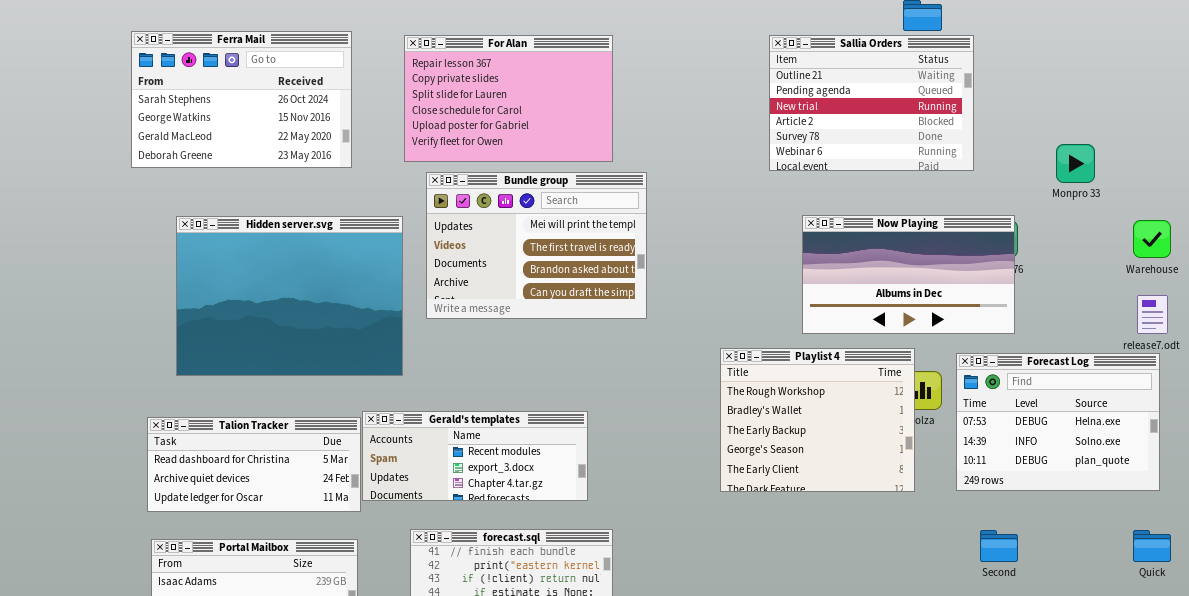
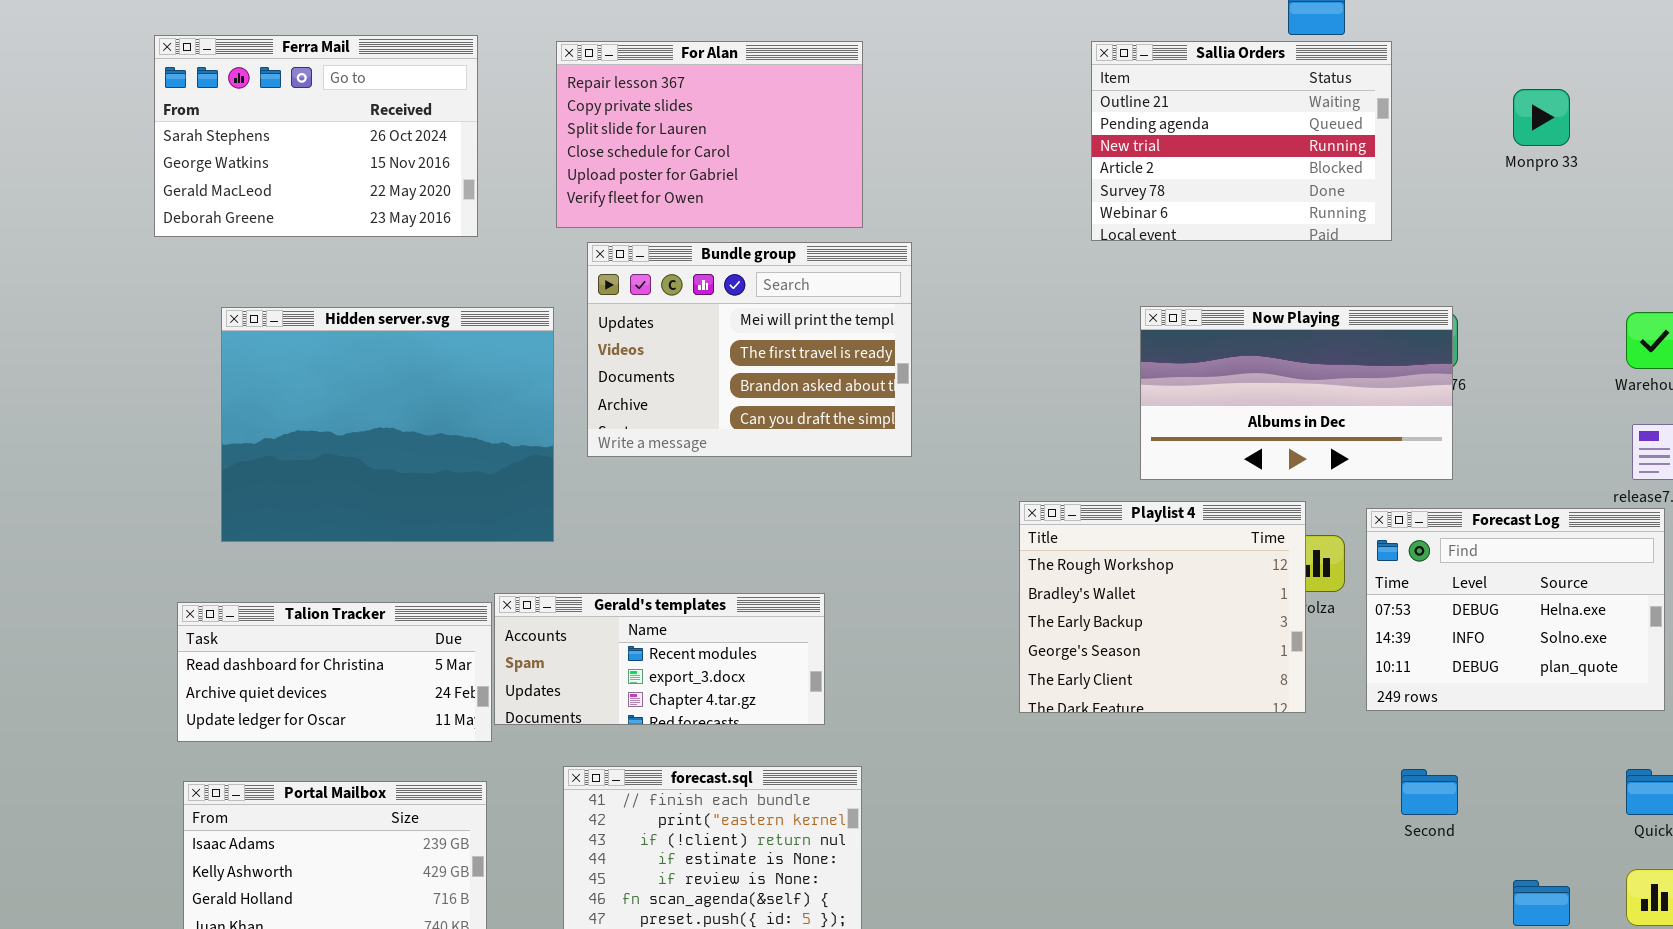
Monpro 33: [1056,144,1095,183] -> [1513,89,1570,146], moved

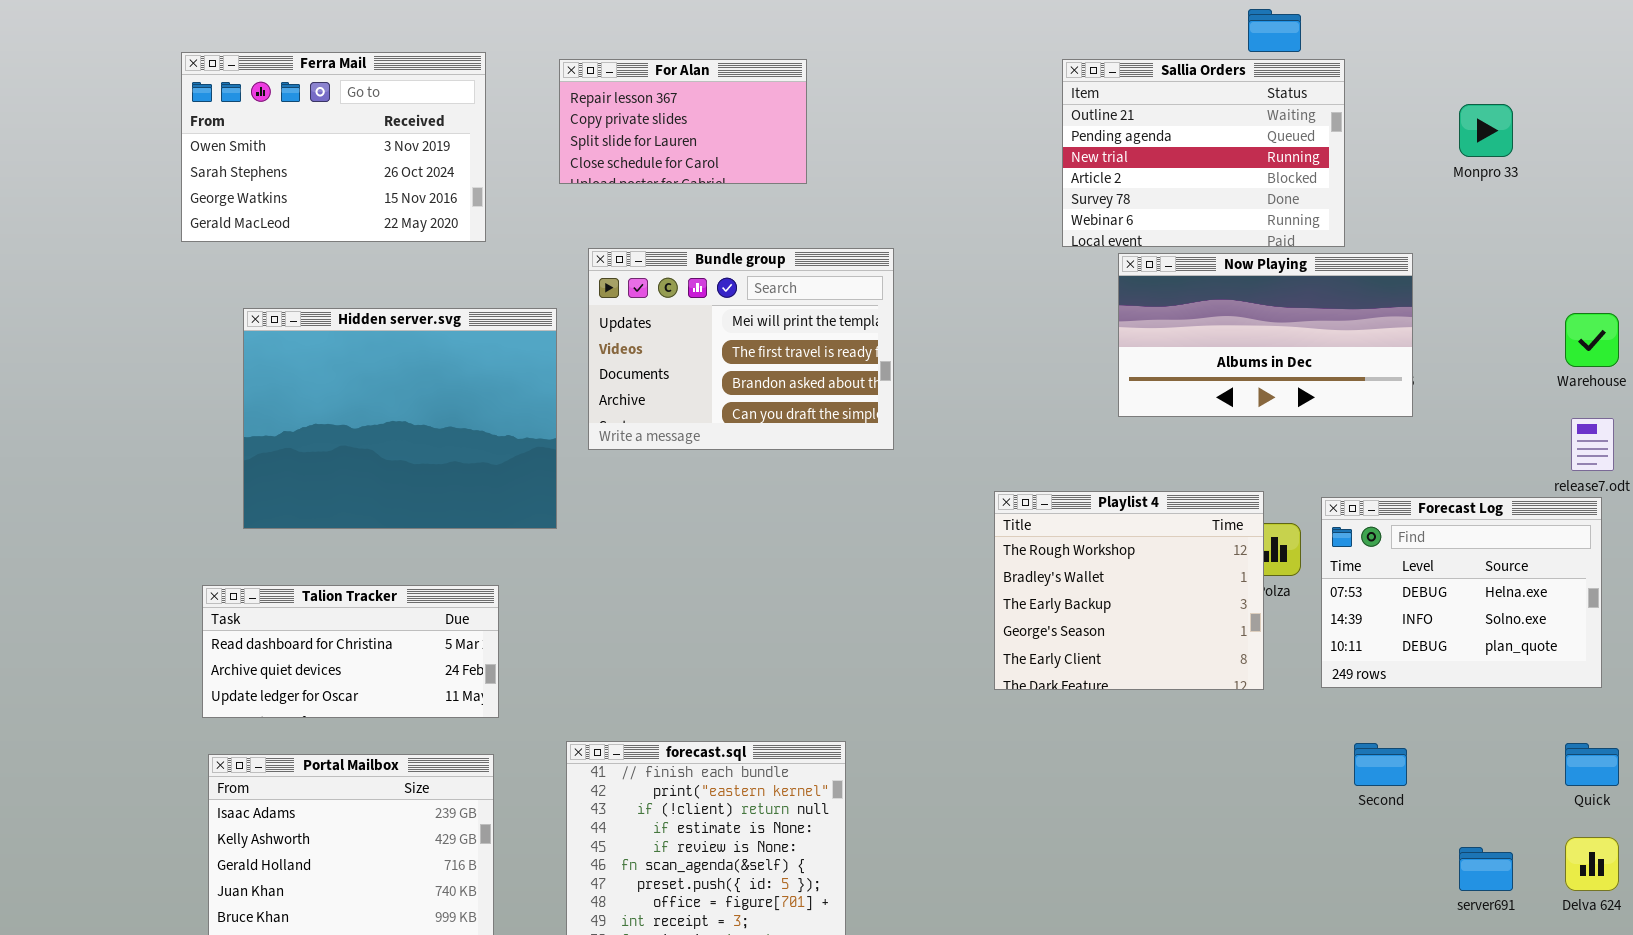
Ferra Mail: [154,35,478,237] -> [181,52,486,242], scrolled up 1 row
For Alan: [556,41,863,228] -> [559,59,807,184], resized
Now Playing: [1140,306,1453,480] -> [1118,253,1413,417], moved
Gerald's templates: [494,593,825,725] -> none, closed

